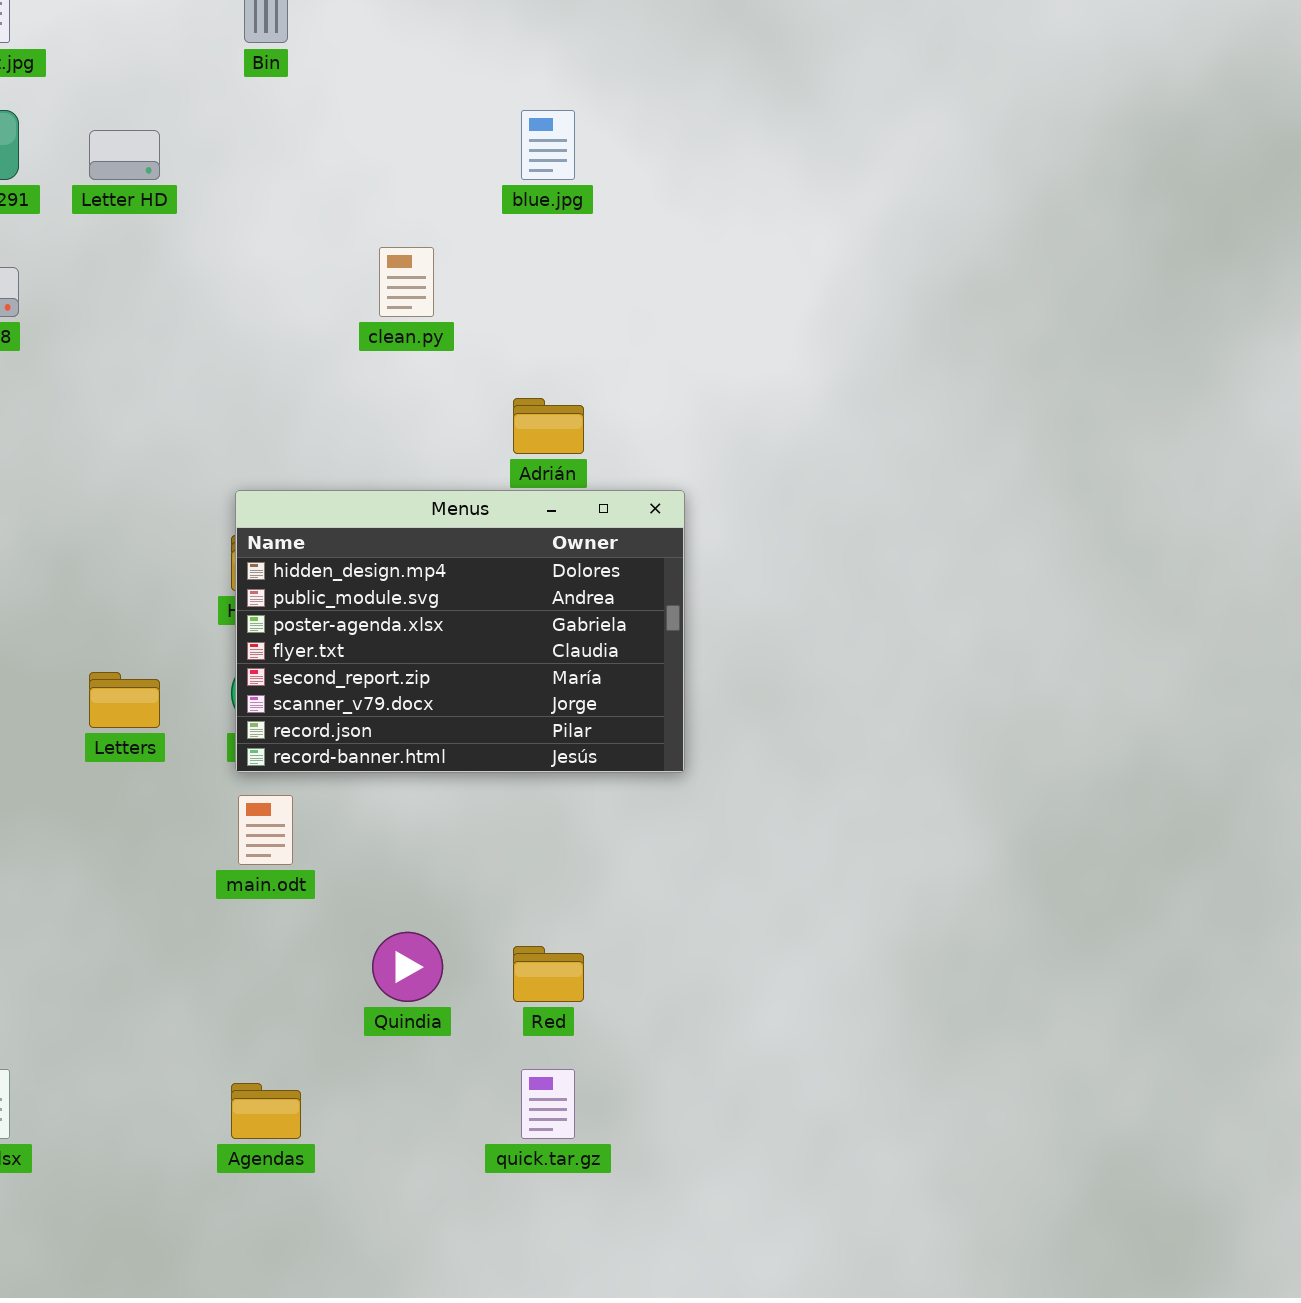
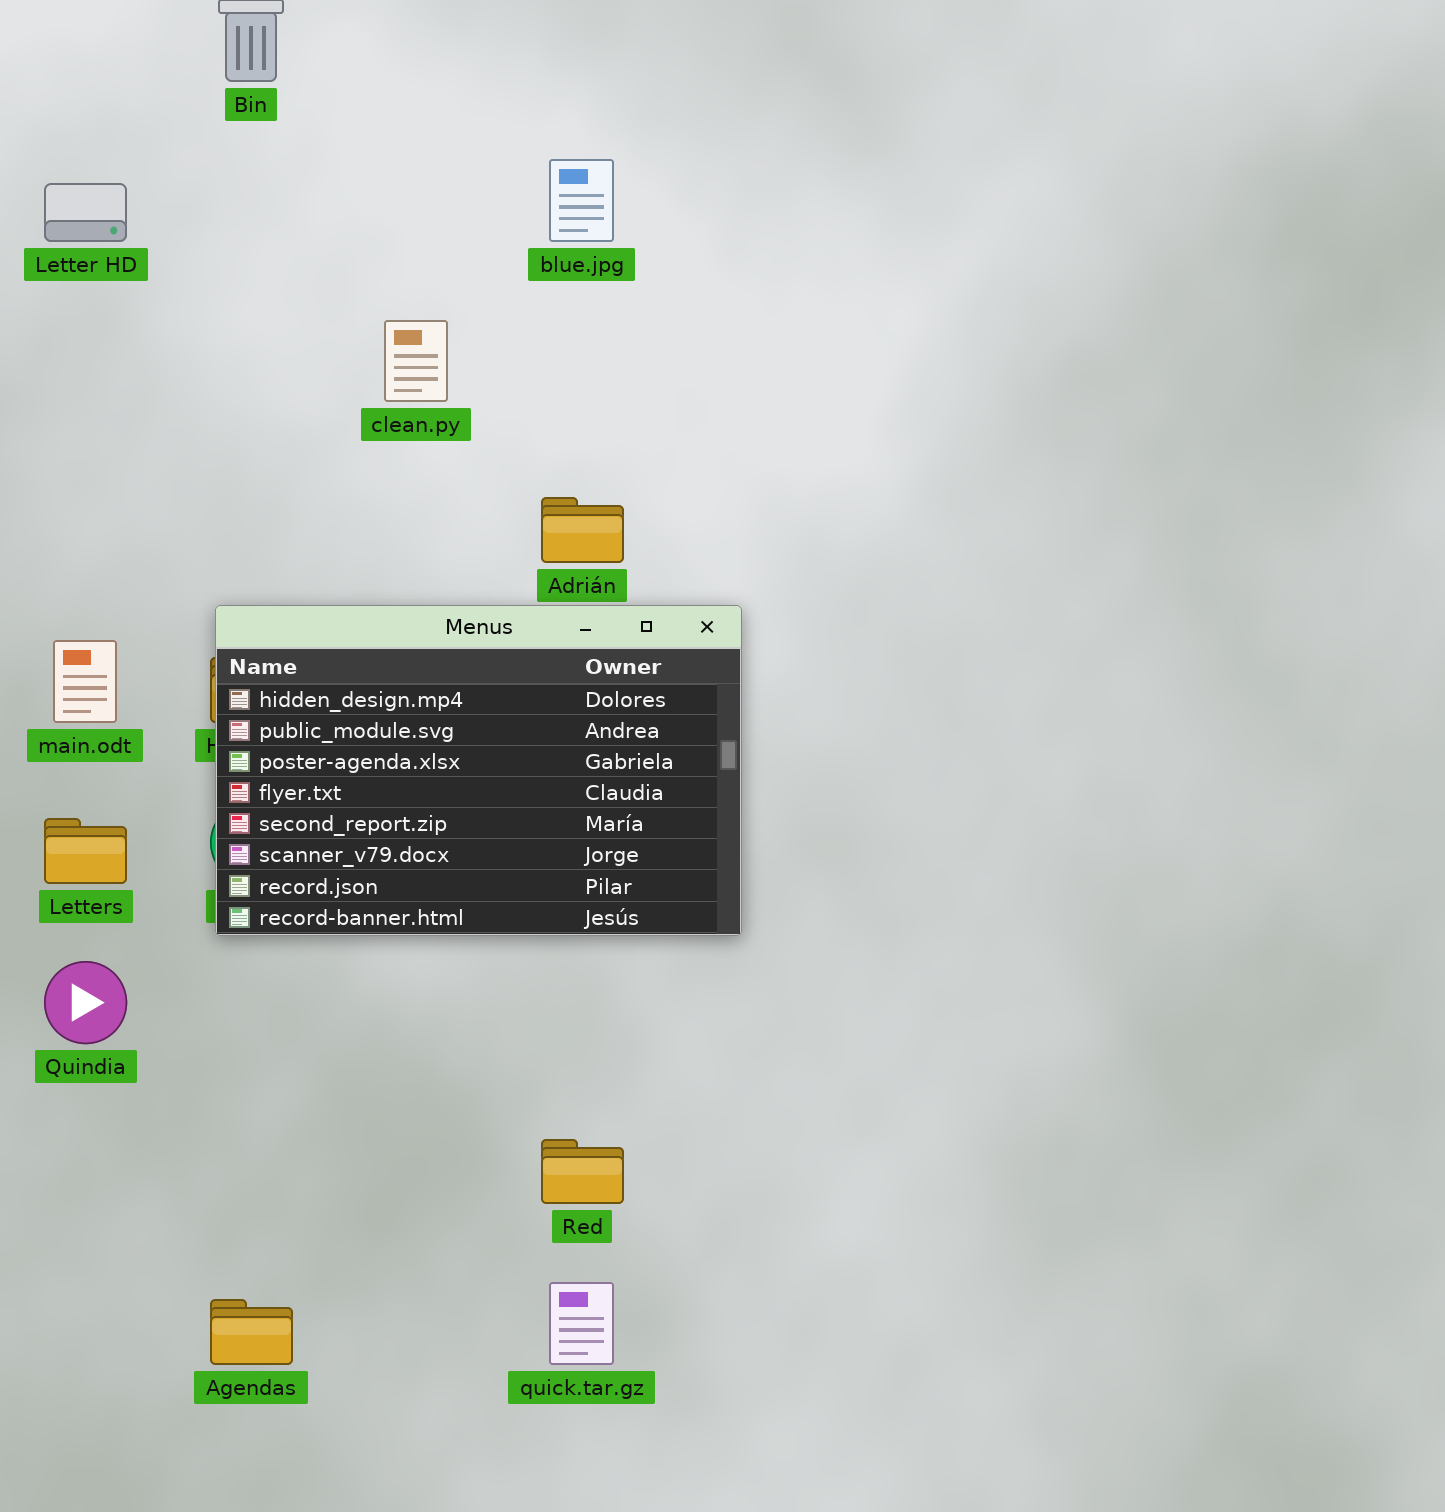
main.odt: [238,795,293,865] -> [53,640,117,723], moved
Quindia: [372,932,443,1002] -> [44,961,127,1044], moved

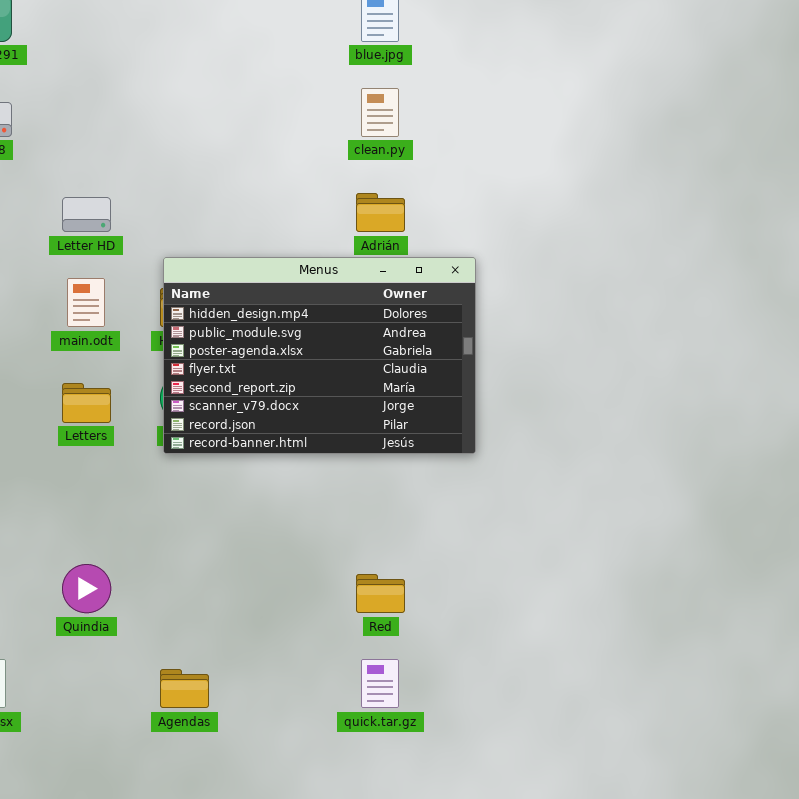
Letter HD: [44,183,127,242] -> [62,197,111,232], moved
clean.py: [384,320,448,402] -> [361,88,399,137], moved
Quindia: [44,961,127,1044] -> [62,564,111,613], moved

